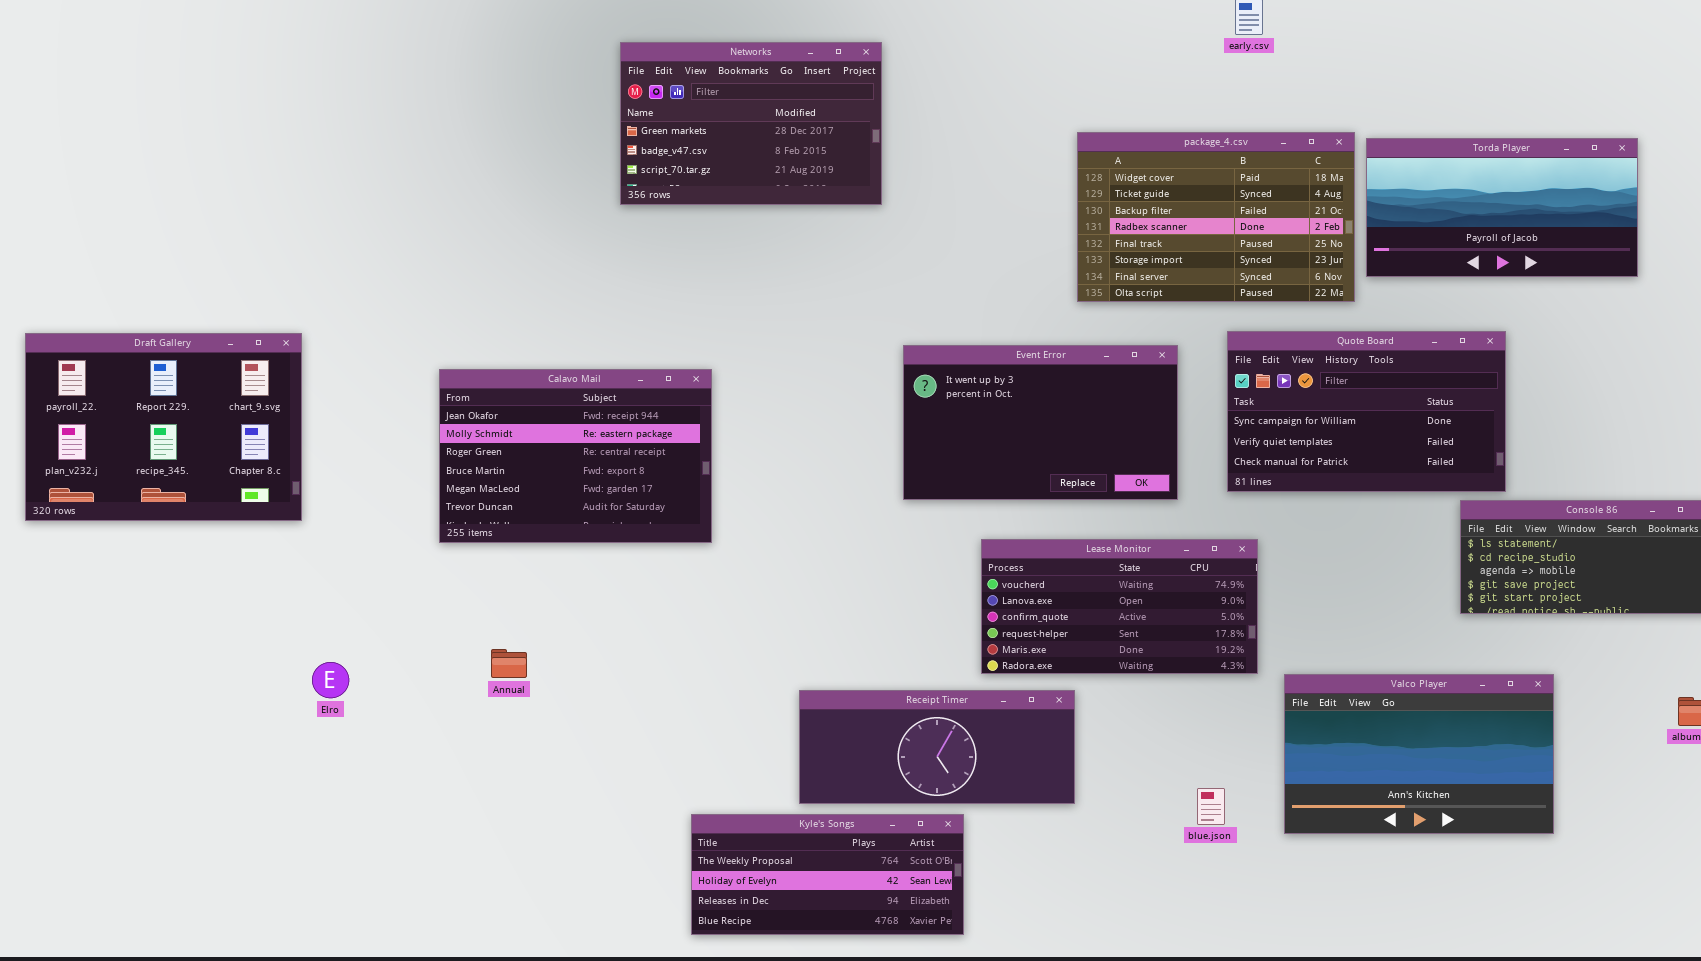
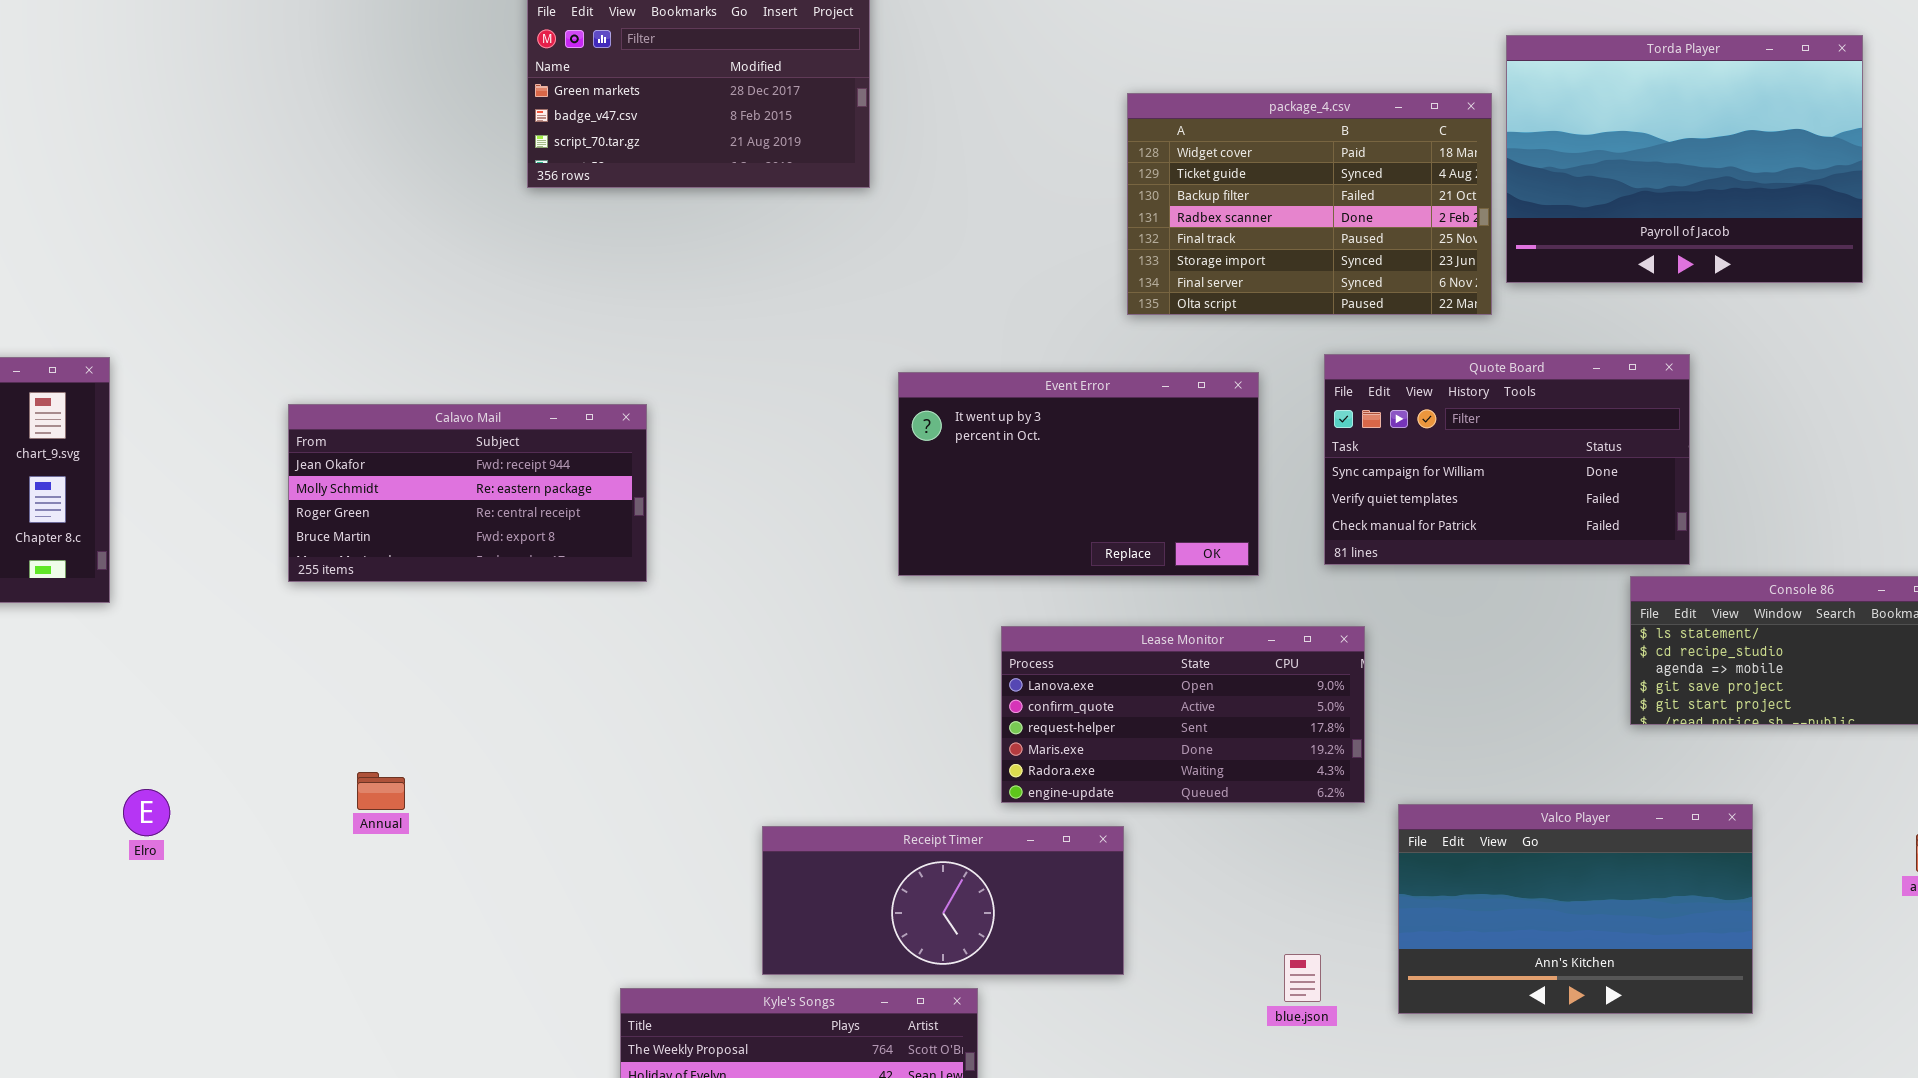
Torda Player: [1366,138,1638,277] -> [1506,35,1863,283], resized
Calavo Mail: [439,369,712,543] -> [288,404,647,582], resized
Lease Monitor: [981,539,1258,674] -> [1001,626,1365,803], scrolled down 1 row

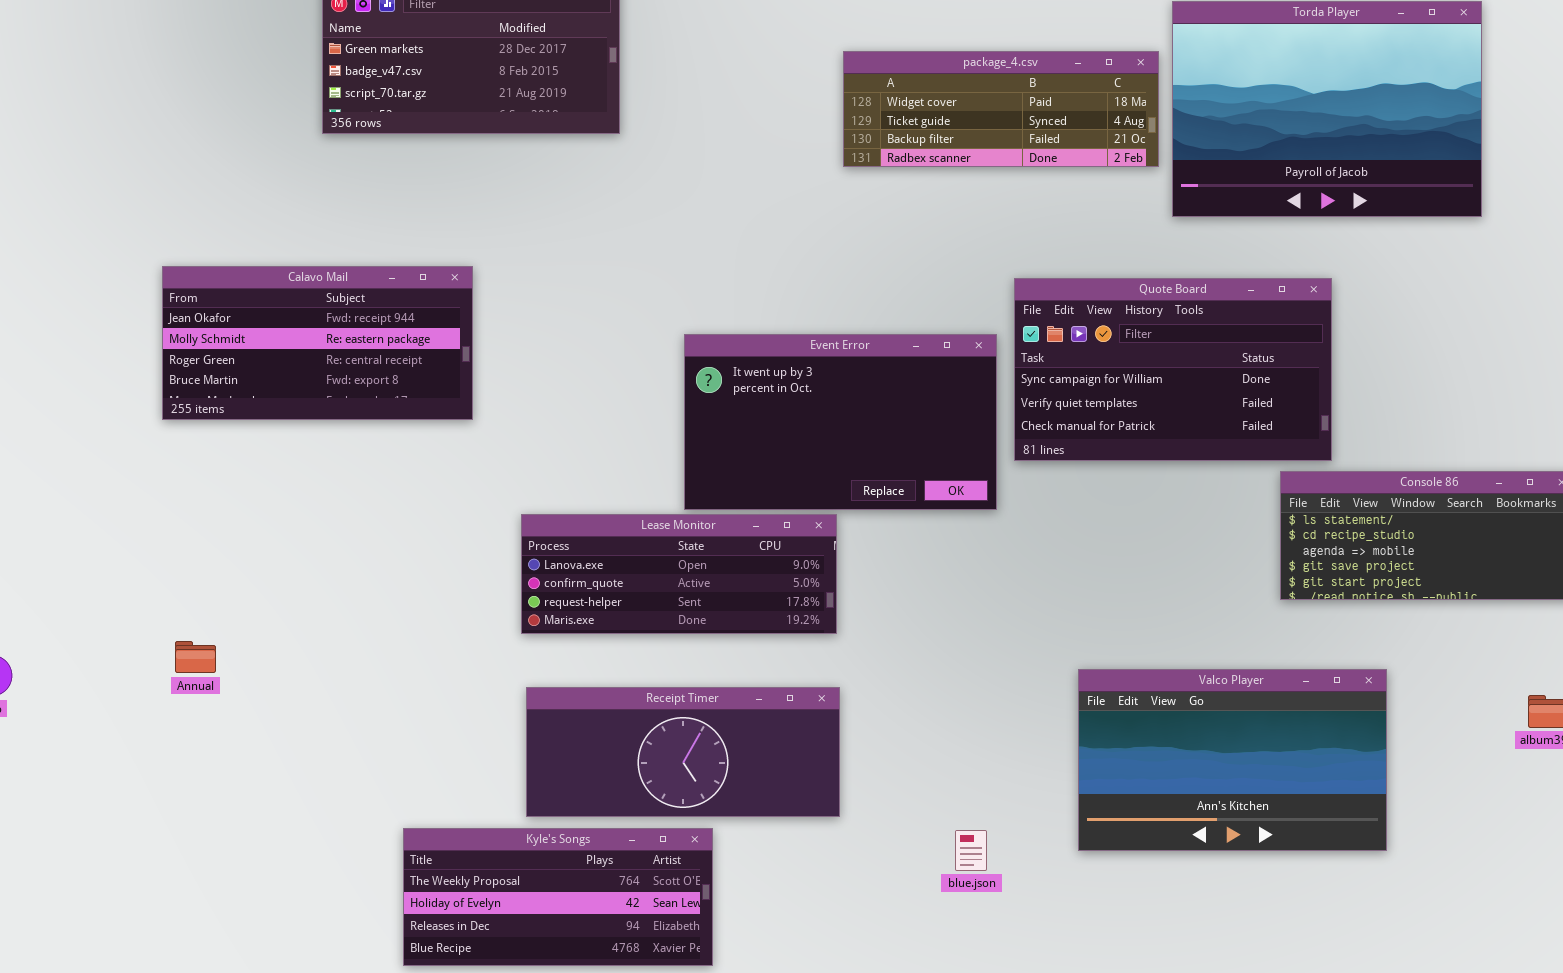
package_4.csv: [1127,93,1492,315] -> [843,51,1159,167], resized
Event Error: [898,372,1259,576] -> [684,334,997,510], moved
Calavo Mail: [288,404,647,582] -> [162,266,473,420], moved
Lease Monitor: [1001,626,1365,803] -> [521,514,837,634], moved, resized
blue.json: [1284,954,1321,1002] -> [955,830,987,871], moved

